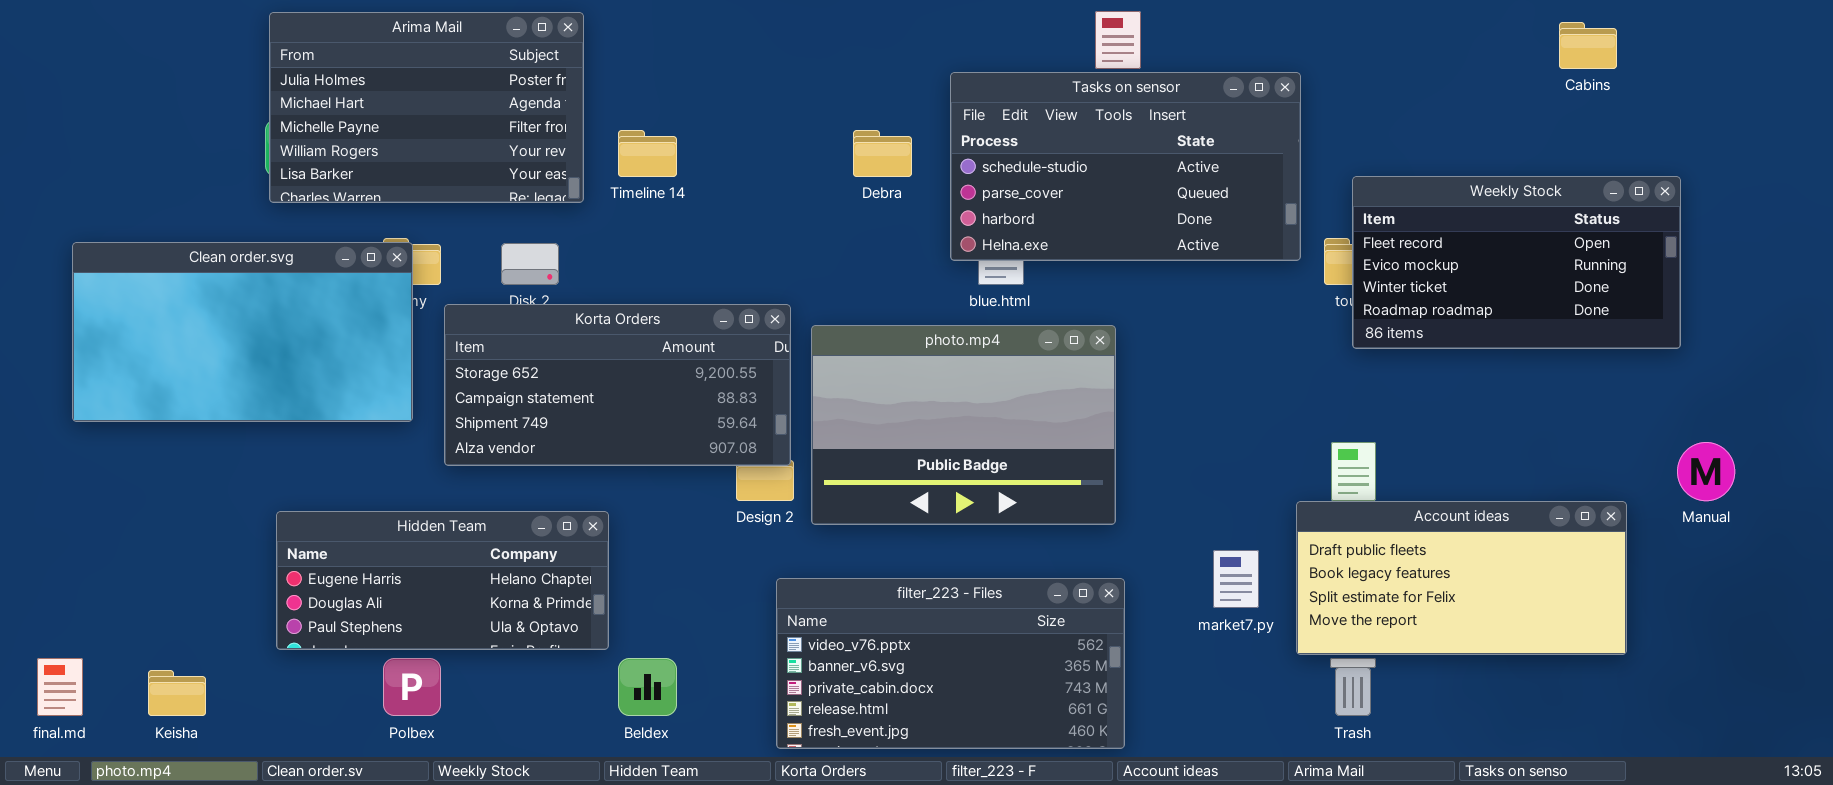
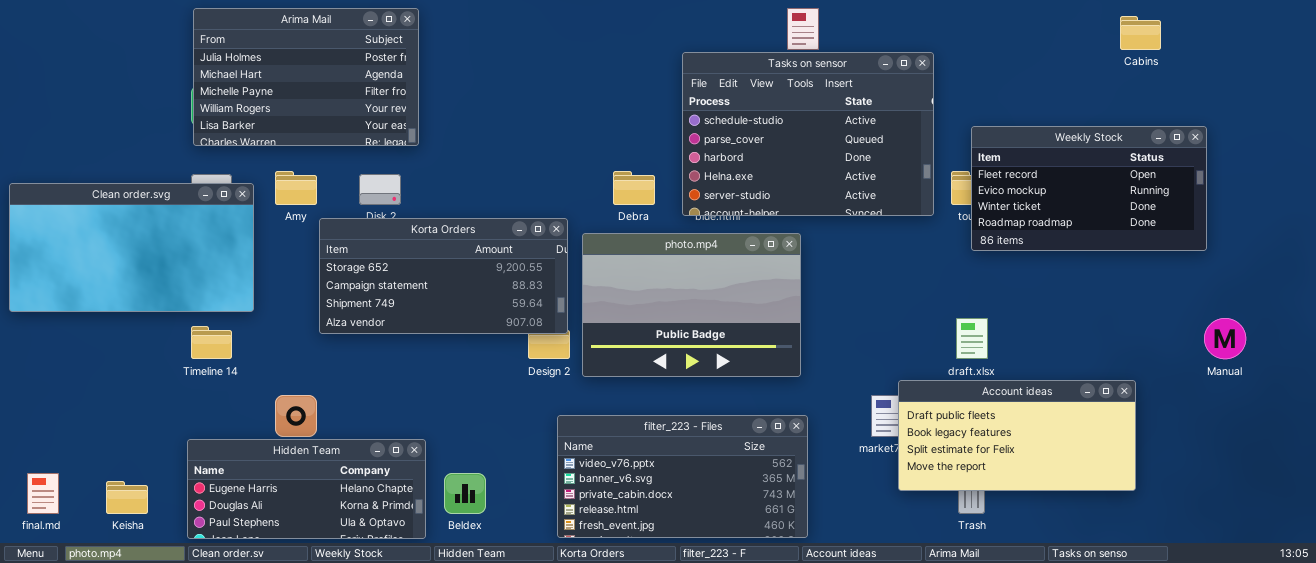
Tasks on sensor: [950,72,1301,261] -> [682,52,934,216], resized
Timeline 14: [618,130,677,177] -> [191,326,232,359], moved
Debra: [853,130,912,177] -> [613,171,655,205], moved
Clean order.svg: [72,242,413,422] -> [9,183,254,312], moved
Account ideas: [1296,501,1627,655] -> [898,380,1136,491], moved
Hidden Team: [276,511,609,650] -> [187,439,426,539], moved

